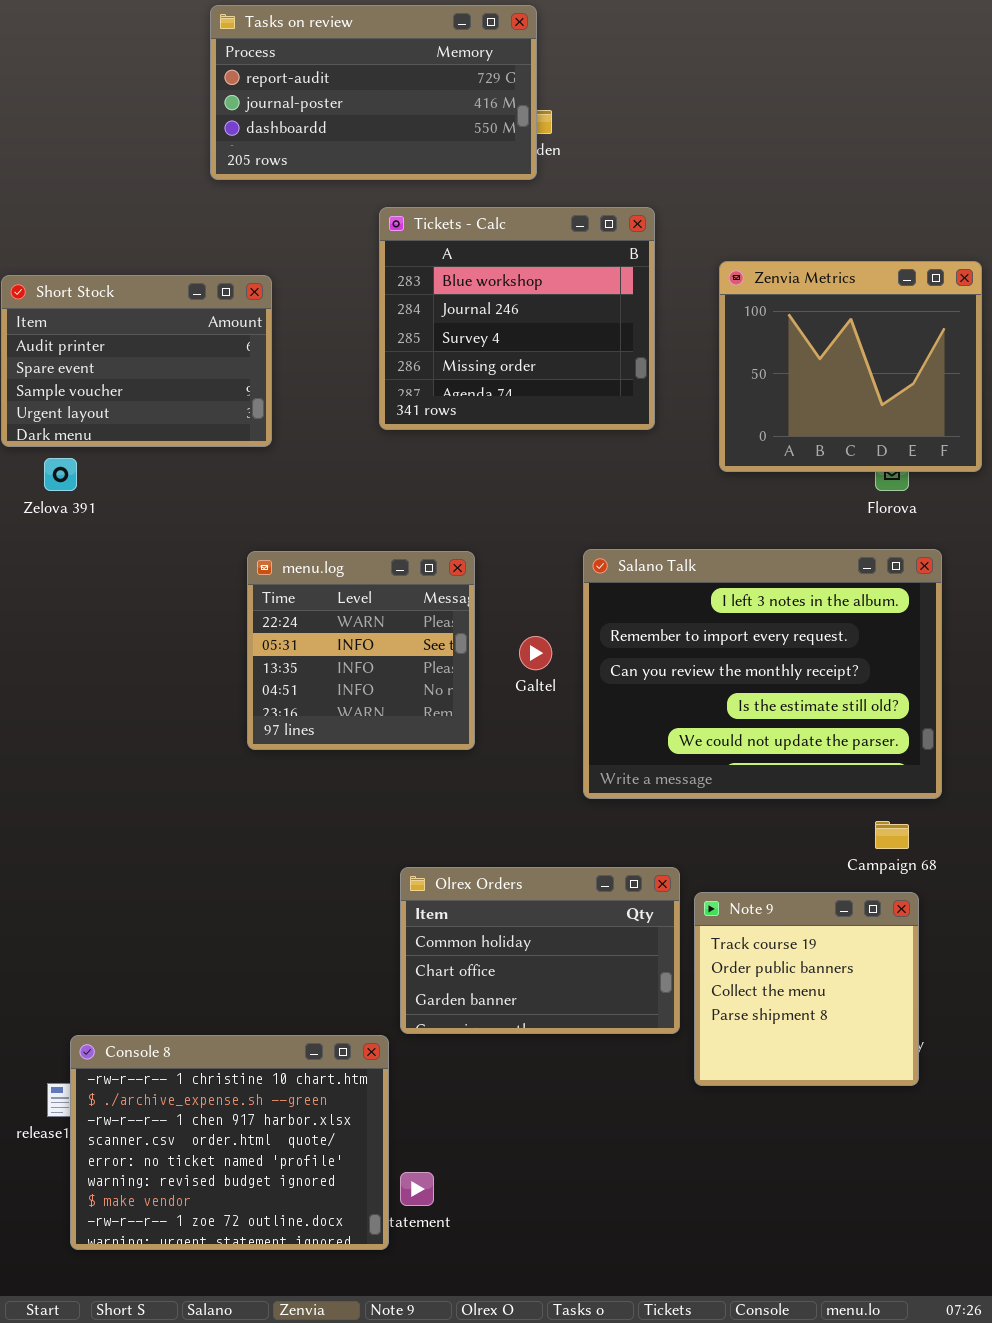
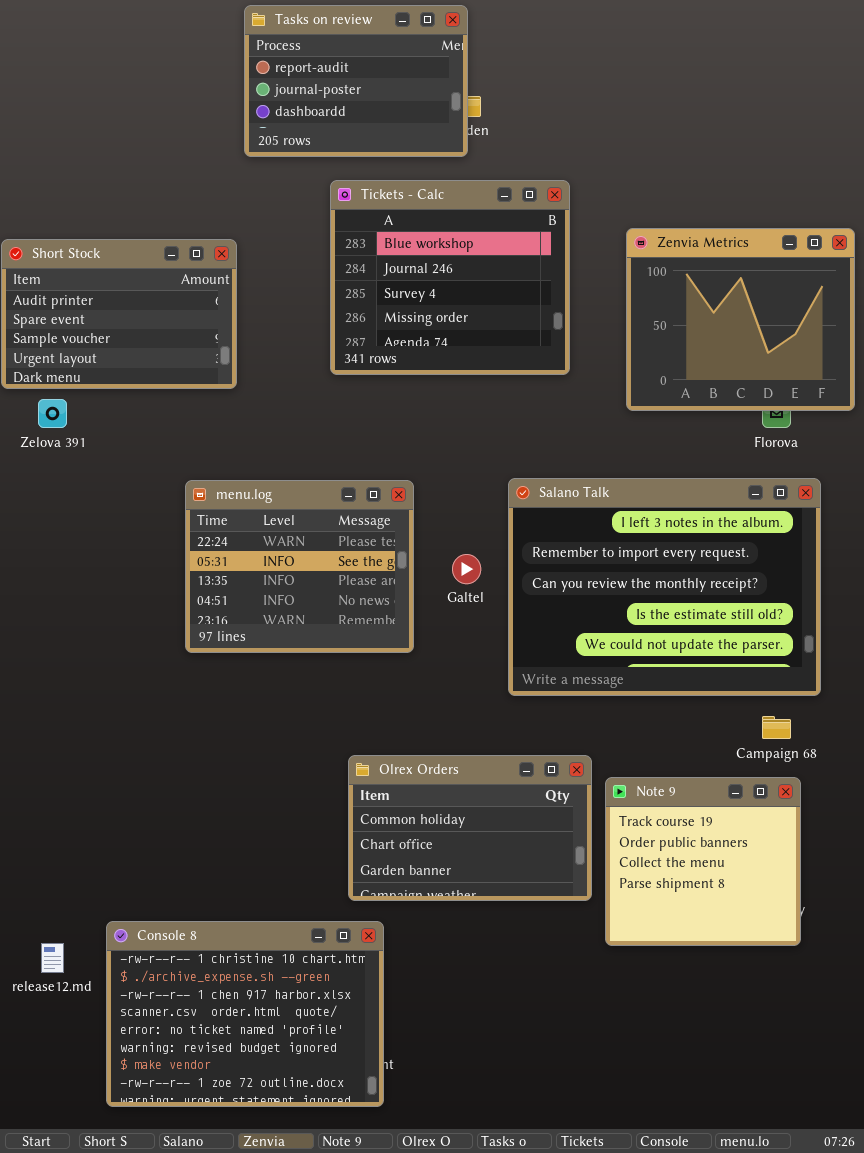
Tasks on review: [210,5,537,180] -> [244,5,468,157], resized
menu.log: [247,551,475,750] -> [185,480,414,653], resized
Console 8: [70,1035,389,1250] -> [106,921,384,1107], moved

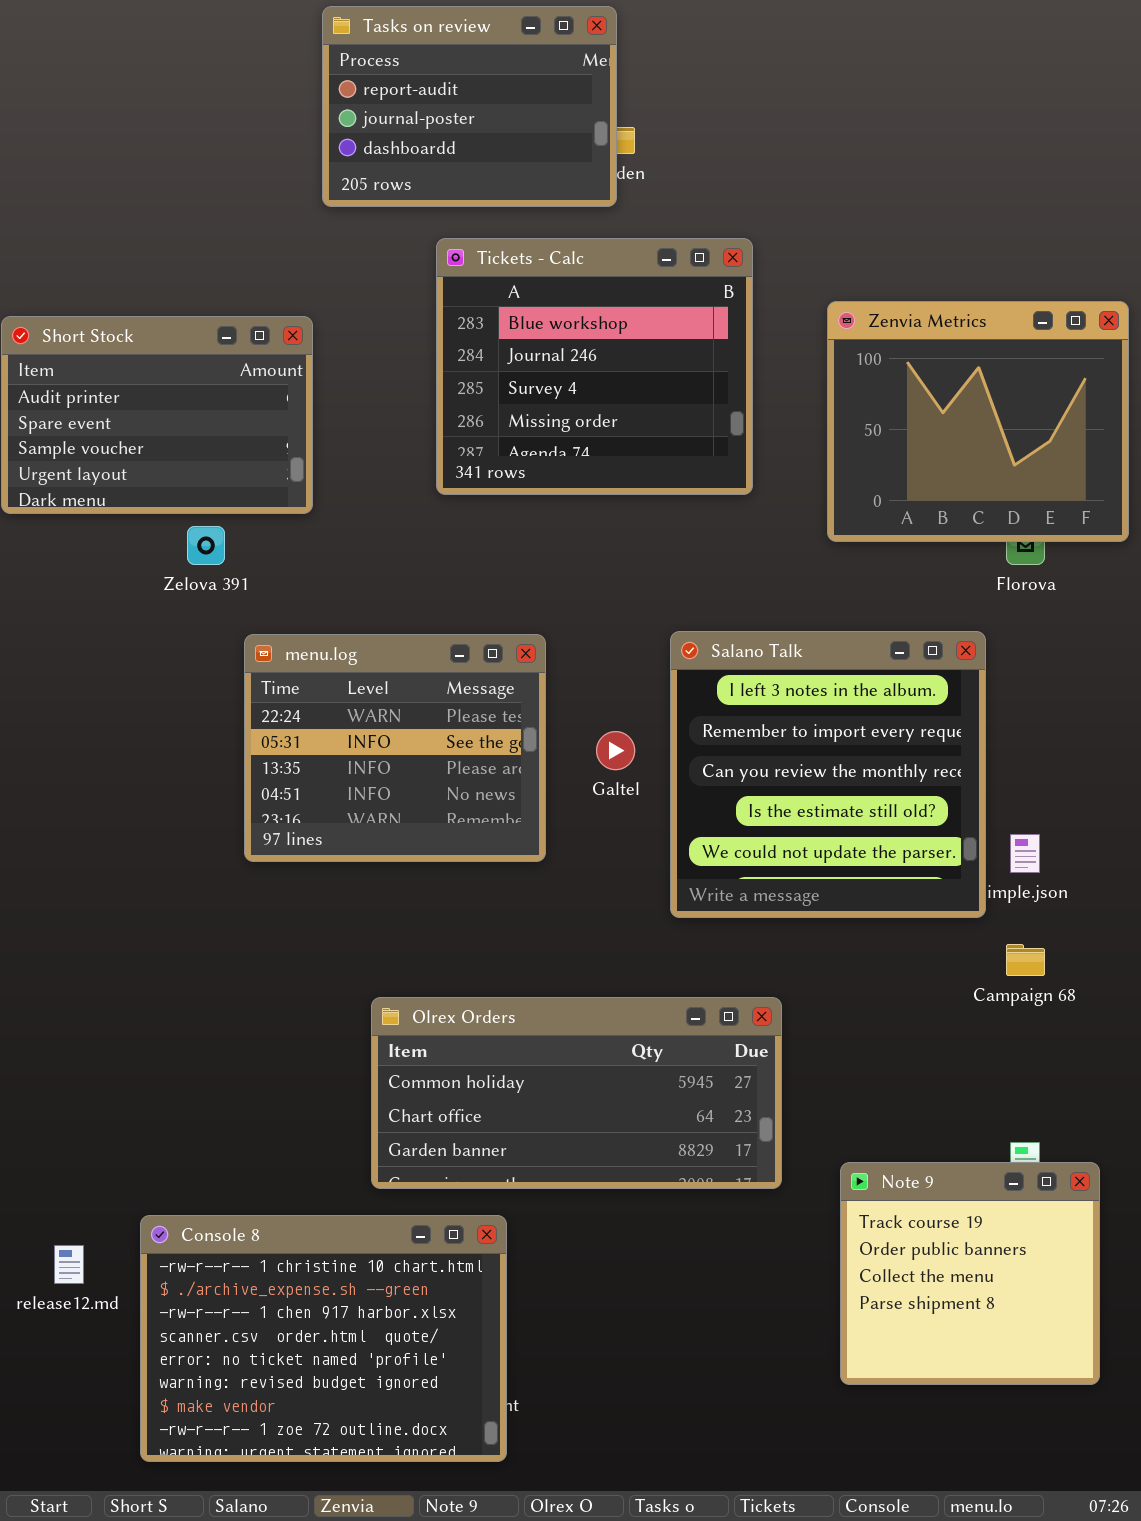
Zelova 391: [38,399,67,428] -> [187,526,225,565], moved
Salano Talk: [508,478,821,696] -> [670,631,986,918], resized
Olrex Orders: [348,755,592,901] -> [371,997,782,1189], resized
Note 9: [605,777,801,946] -> [840,1162,1100,1385], moved

